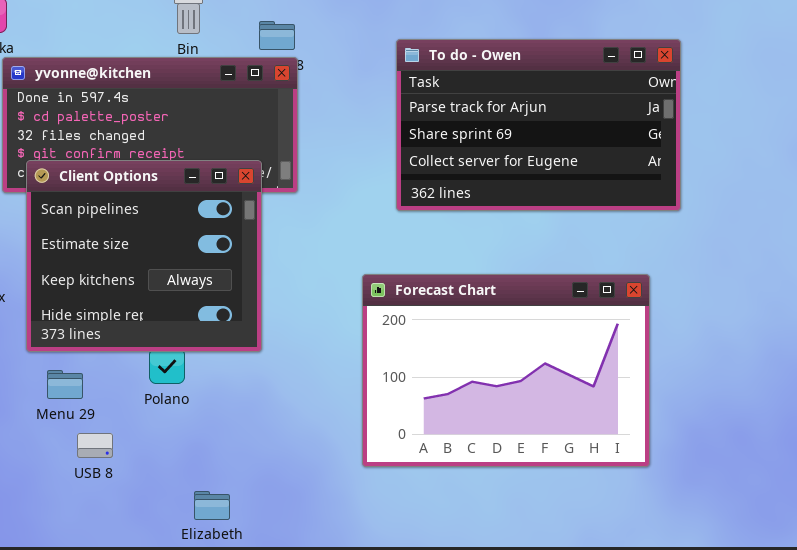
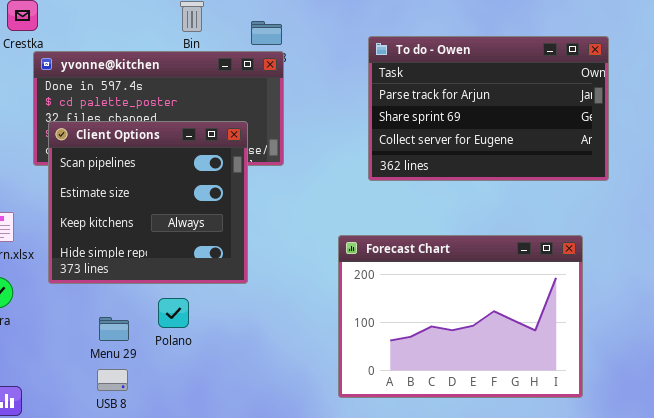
Client Options: [26,160,262,352] -> [48,121,248,284], moved
Menu 29: [47,370,83,399] -> [99,317,129,341], moved

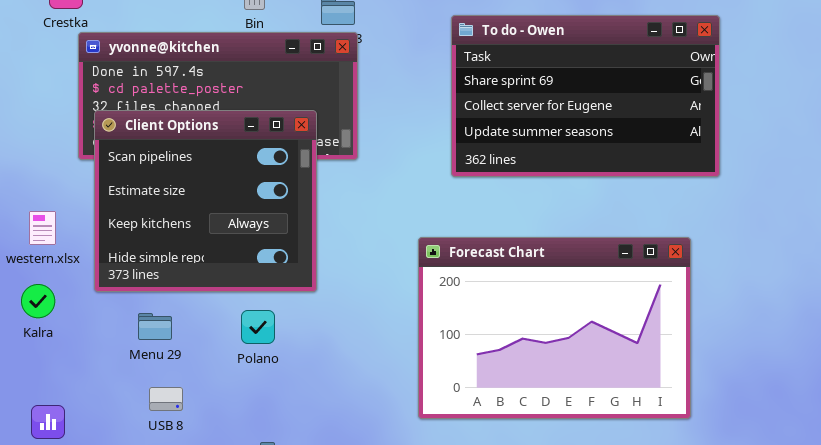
To do - Owen: [368,36,609,181] -> [451,15,720,177], scrolled down 1 row
Polano: [158,298,189,328] -> [241,310,275,344], moved
Menu 29: [99,317,129,341] -> [138,313,172,340], moved

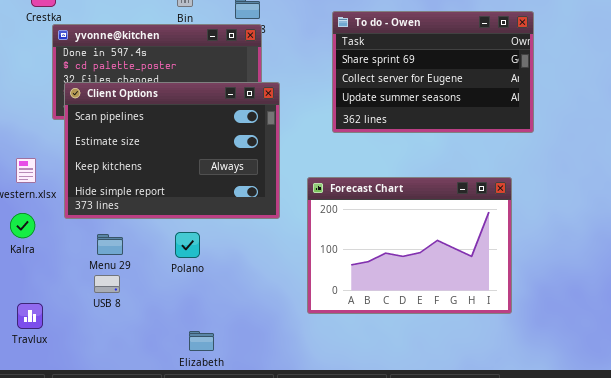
Client Options: [94,110,317,292] -> [64,82,280,219], resized
USB 8: [149,387,183,411] -> [94,275,120,293], moved

